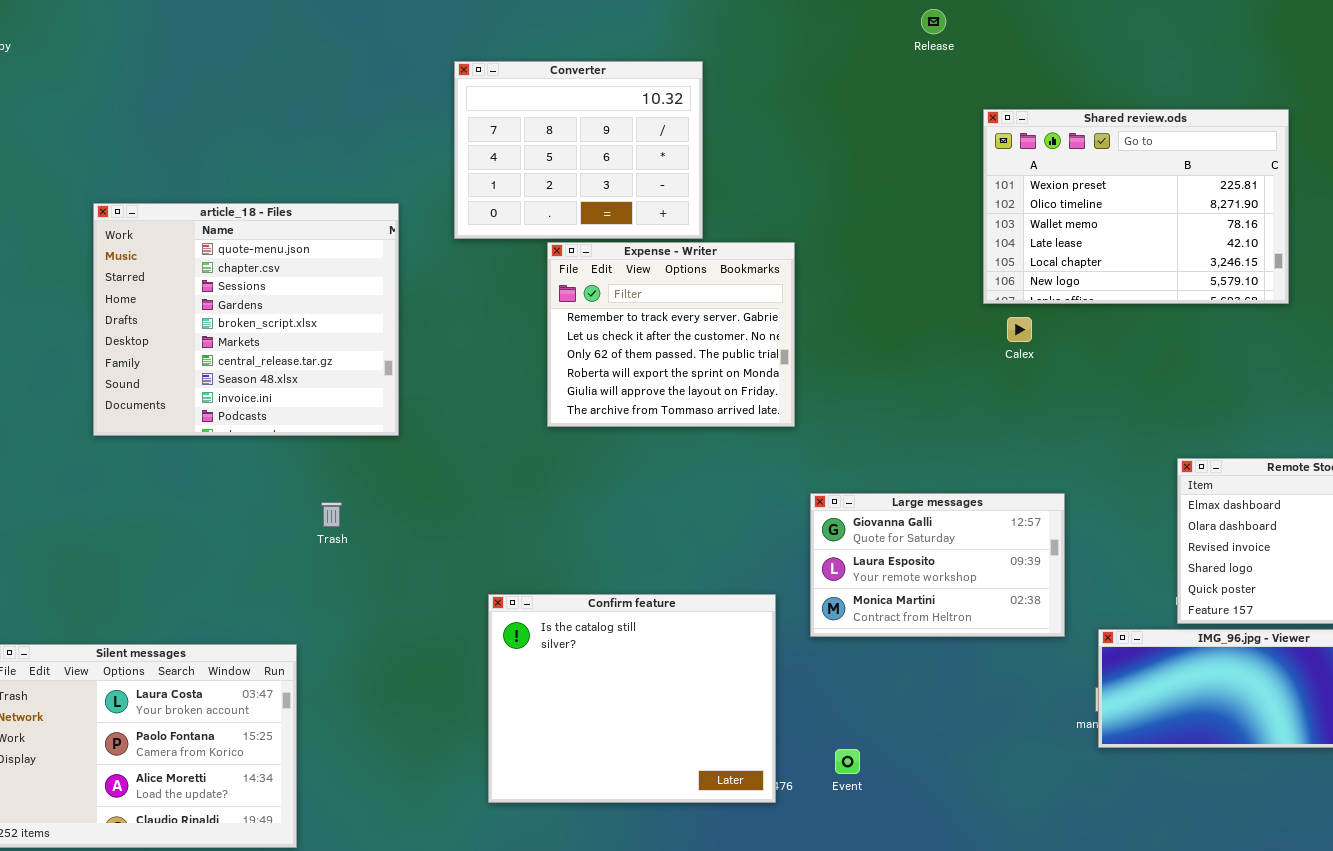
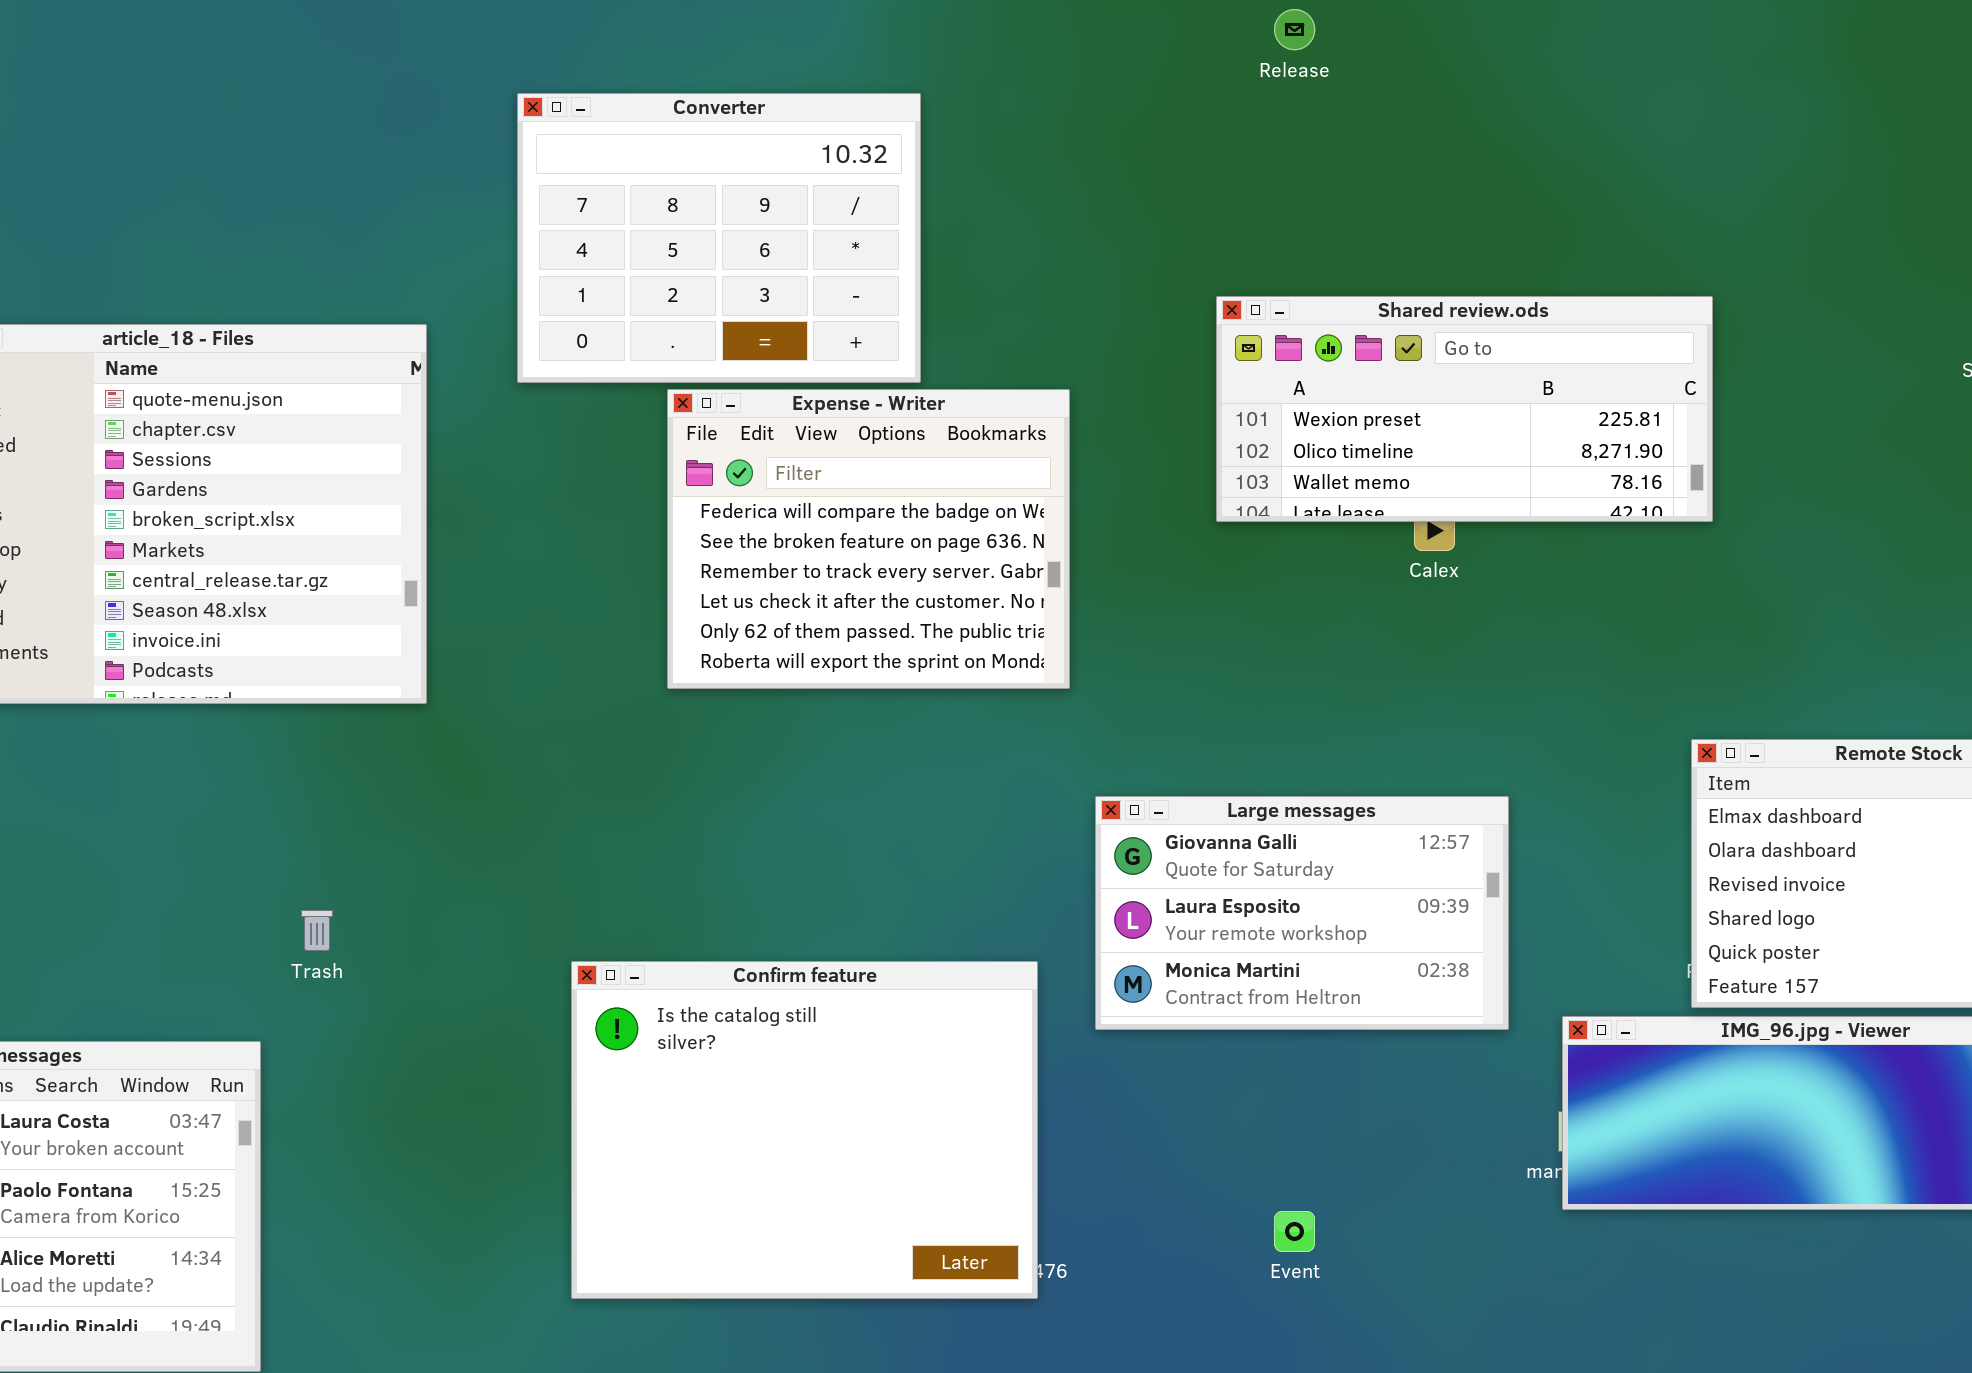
Shared review.ods: [983,109,1289,304] -> [1216,296,1713,522], moved, resized
Expense - Writer: [547,242,795,427] -> [667,389,1070,689], scrolled up 2 rows
Trash: [321,502,342,527] -> [301,910,333,951], moved
Event: [835,749,860,774] -> [1274,1211,1315,1252], moved

